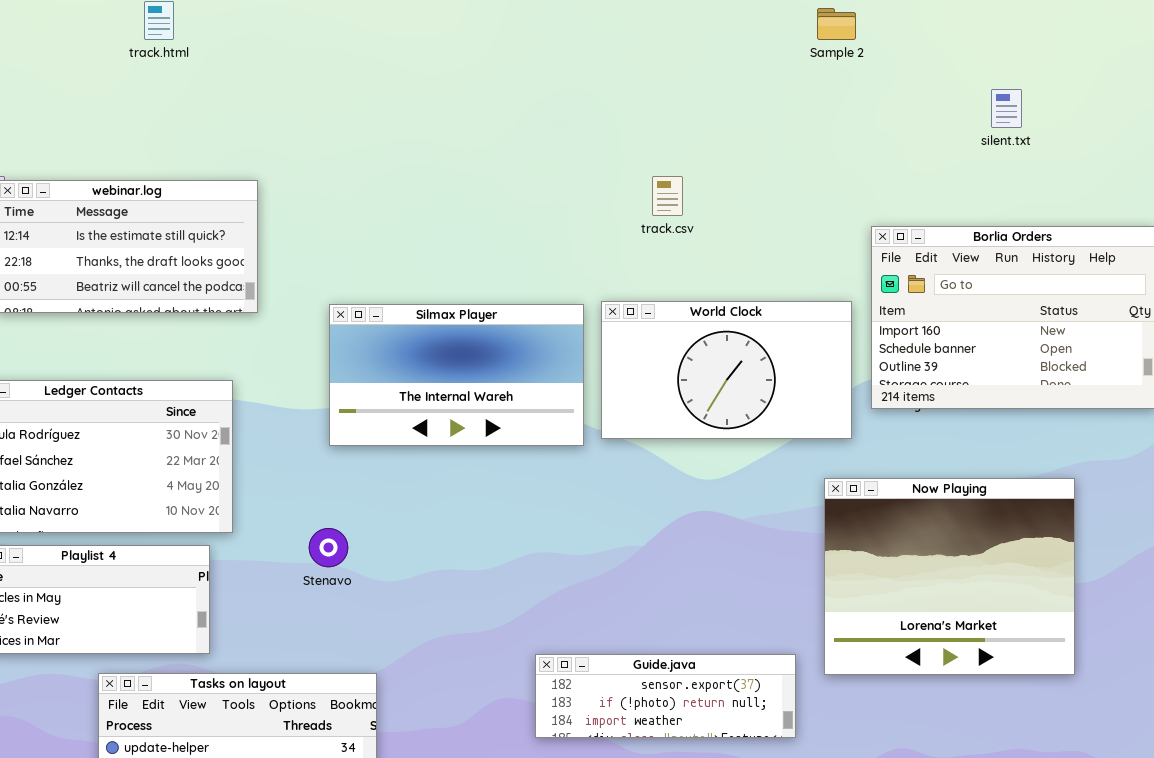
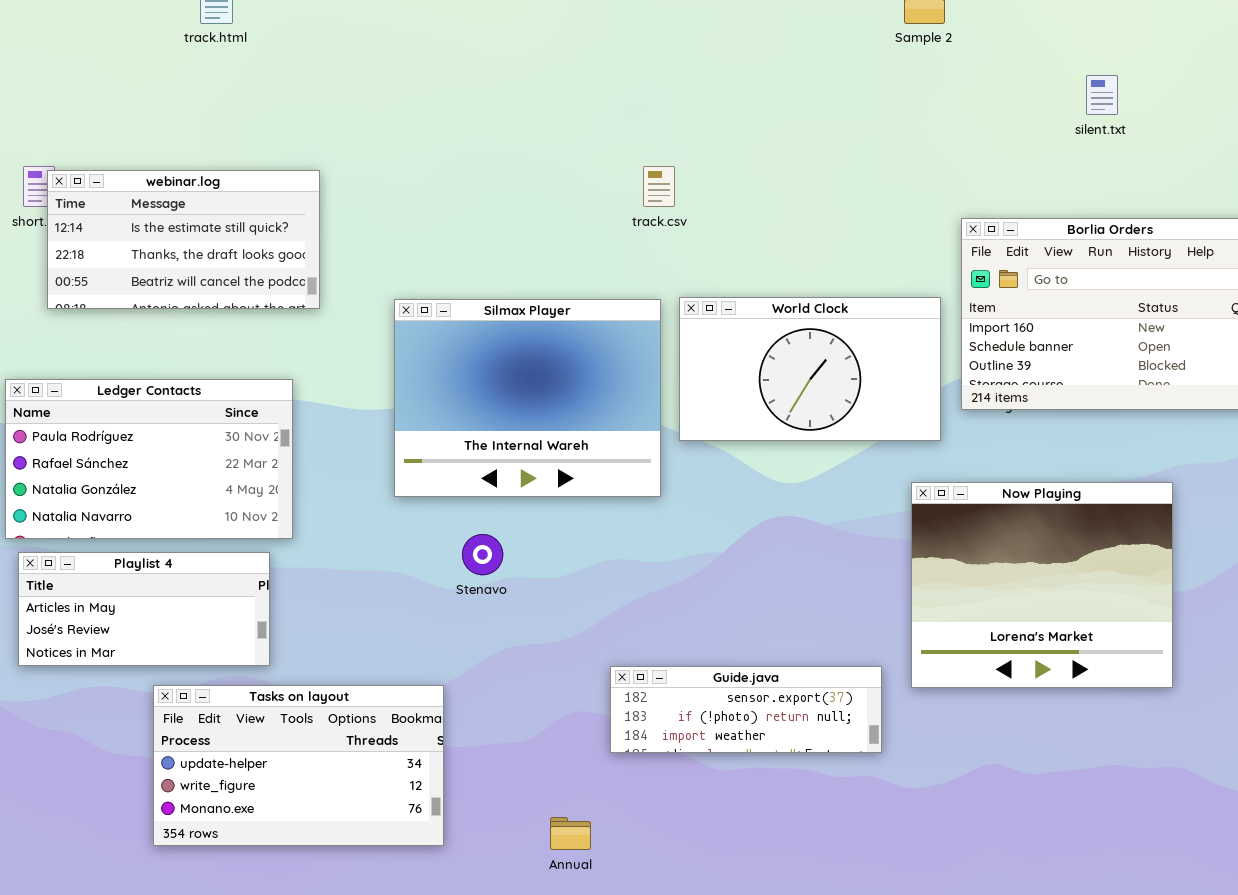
track.csv: [652,176,683,216] -> [643,166,675,207], moved
Silmax Player: [329,304,584,446] -> [394,299,661,497], resized
Stenavo: [309,528,348,567] -> [462,534,503,575], moved

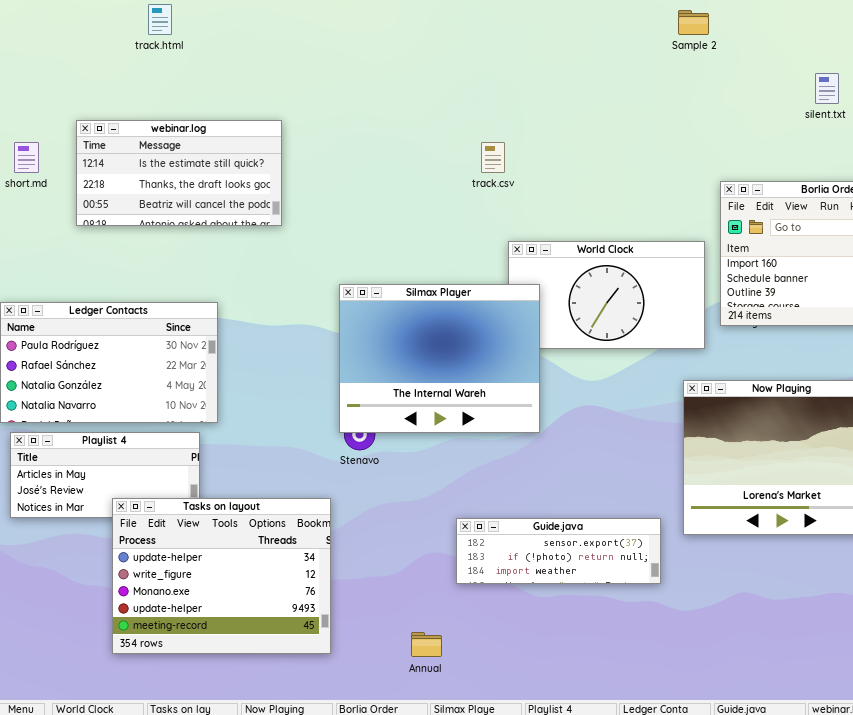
webinar.log: [47,170,320,309] -> [76,120,282,226], moved
Silmax Player: [394,299,661,497] -> [339,284,540,433], moved
Tasks on layout: [153,685,444,846] -> [112,498,331,654], resized

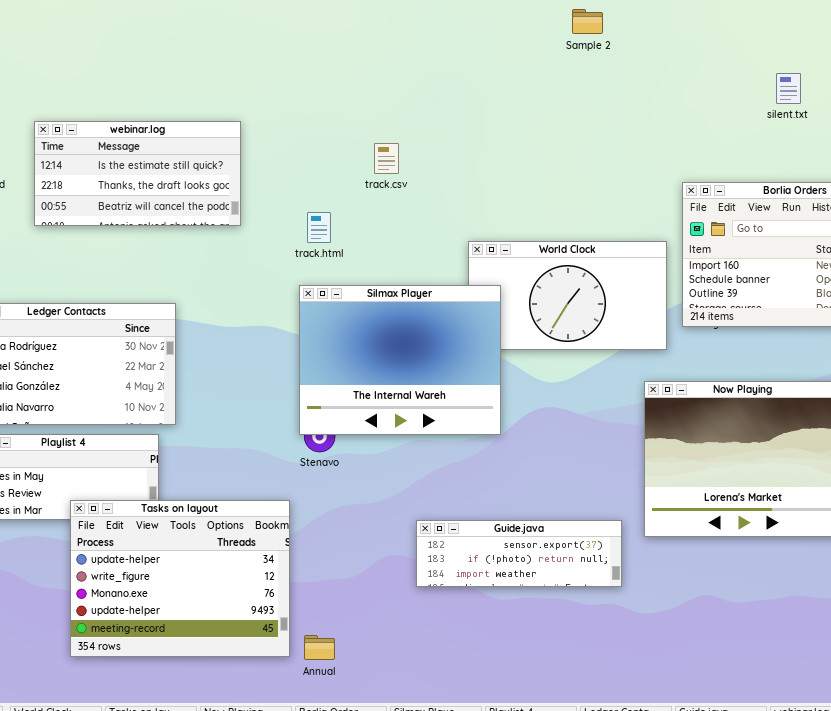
track.html: [148,4,172,35] -> [307,212,331,243], moved
Sample 2: [678,10,709,35] -> [572,9,603,34], moved
track.csv: [481,142,505,173] -> [374,143,399,174], moved
Annual: [411,632,442,657] -> [304,635,335,660], moved

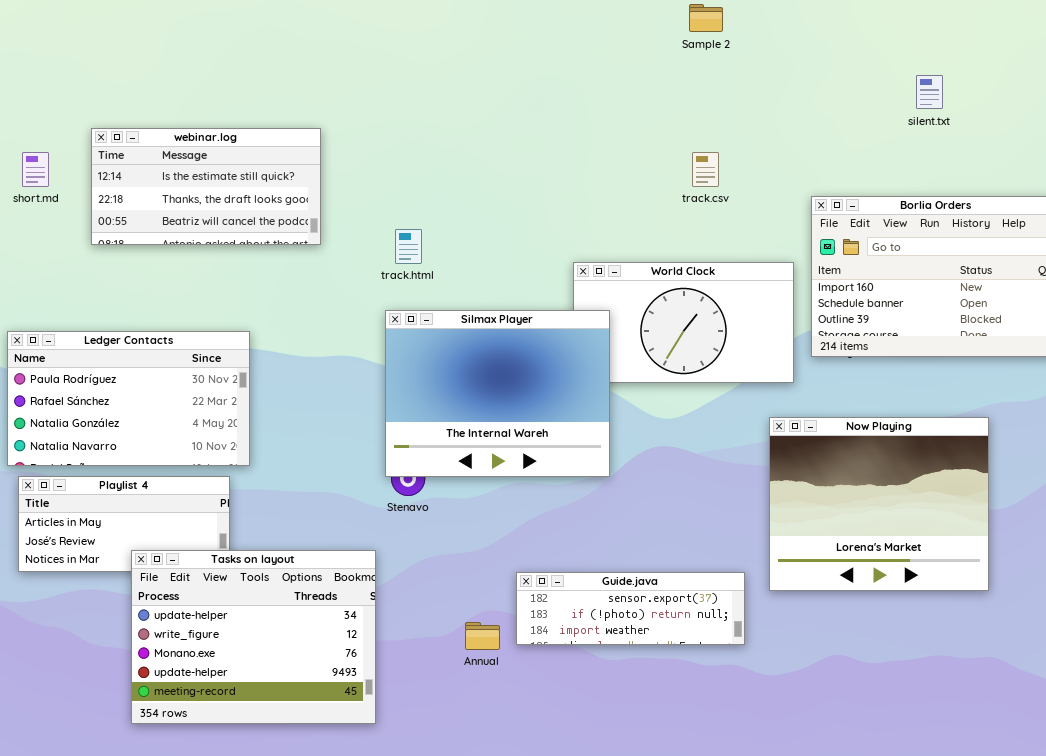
track.csv: [374,143,399,174] -> [692,152,719,187], moved
Annual: [304,635,335,660] -> [465,622,500,650], moved

